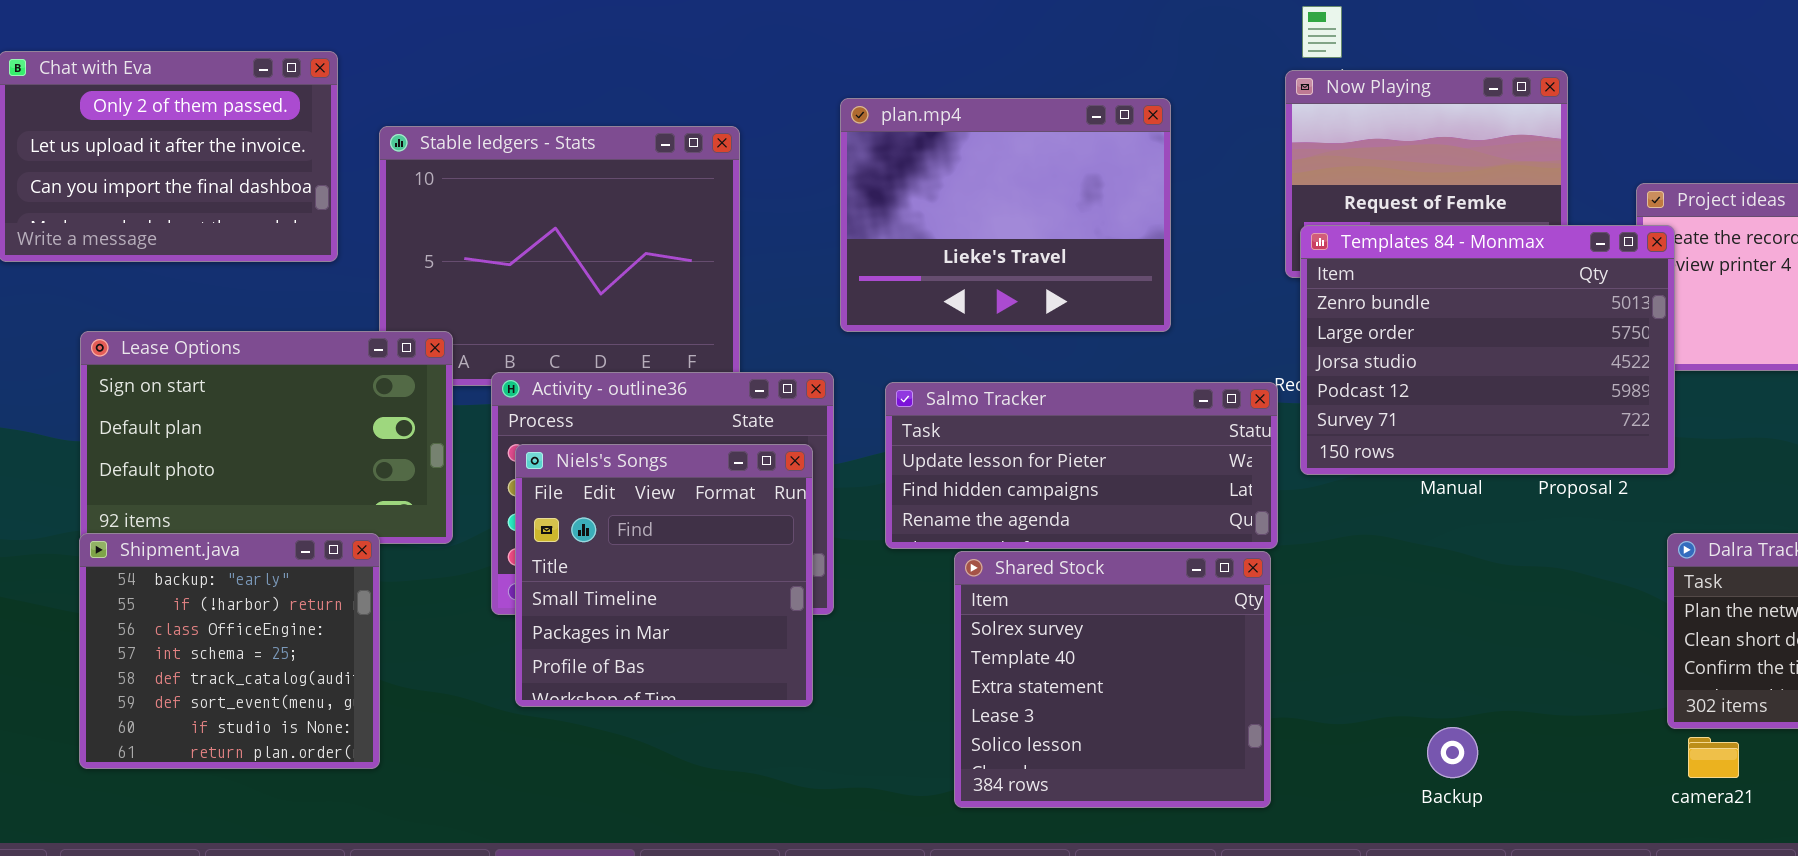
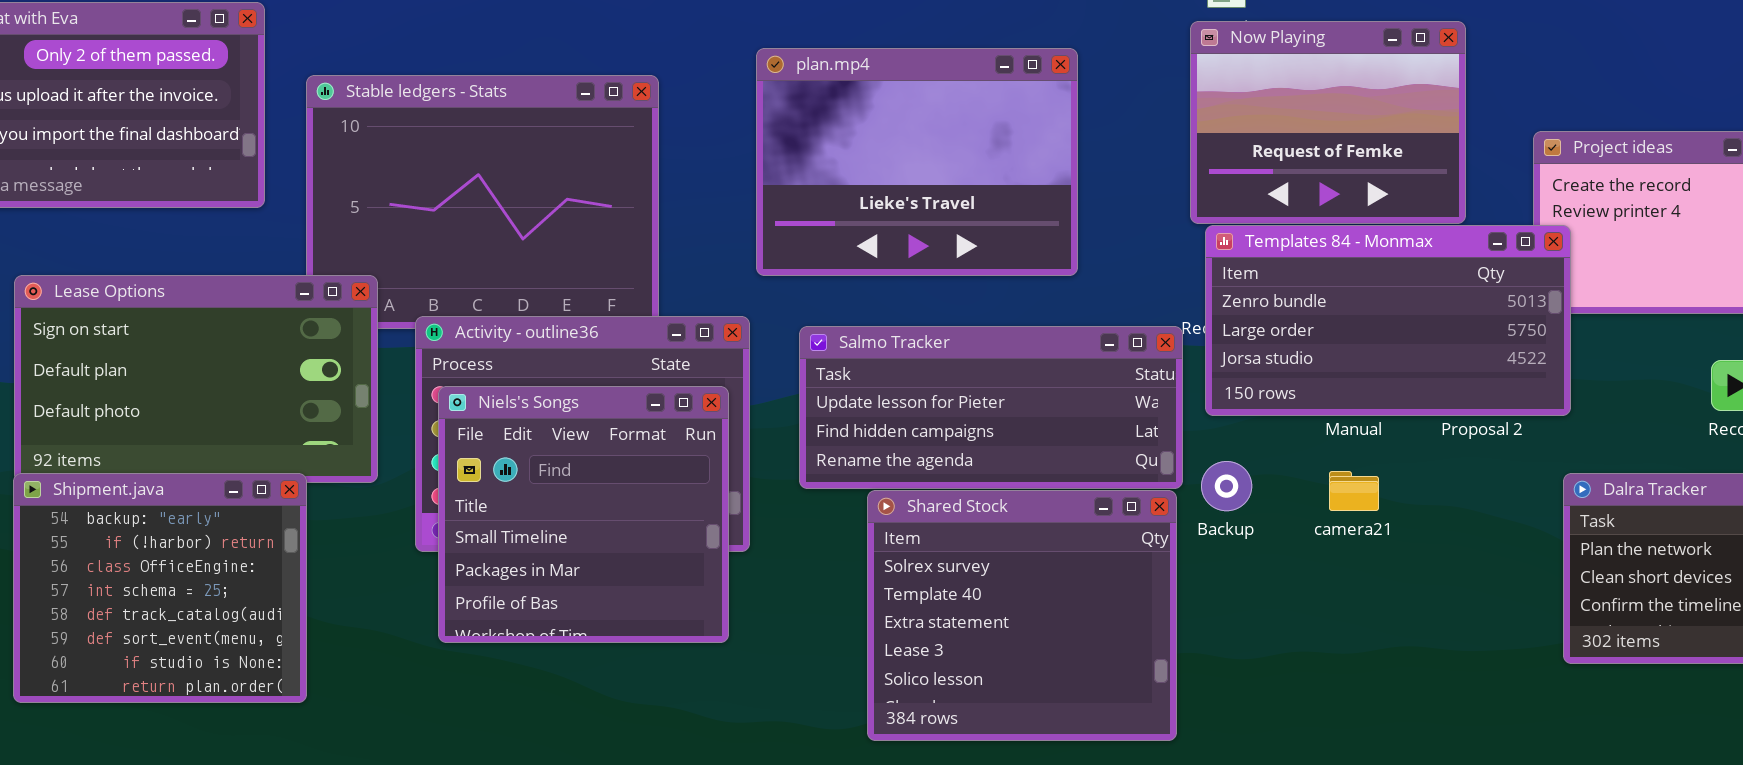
Templates 84 - Monmax: [1300,225,1675,475] -> [1205,225,1571,416], resized
Backup: [1427,727,1478,778] -> [1201,461,1252,511], moved
camera21: [1688,737,1739,778] -> [1329,471,1379,511], moved

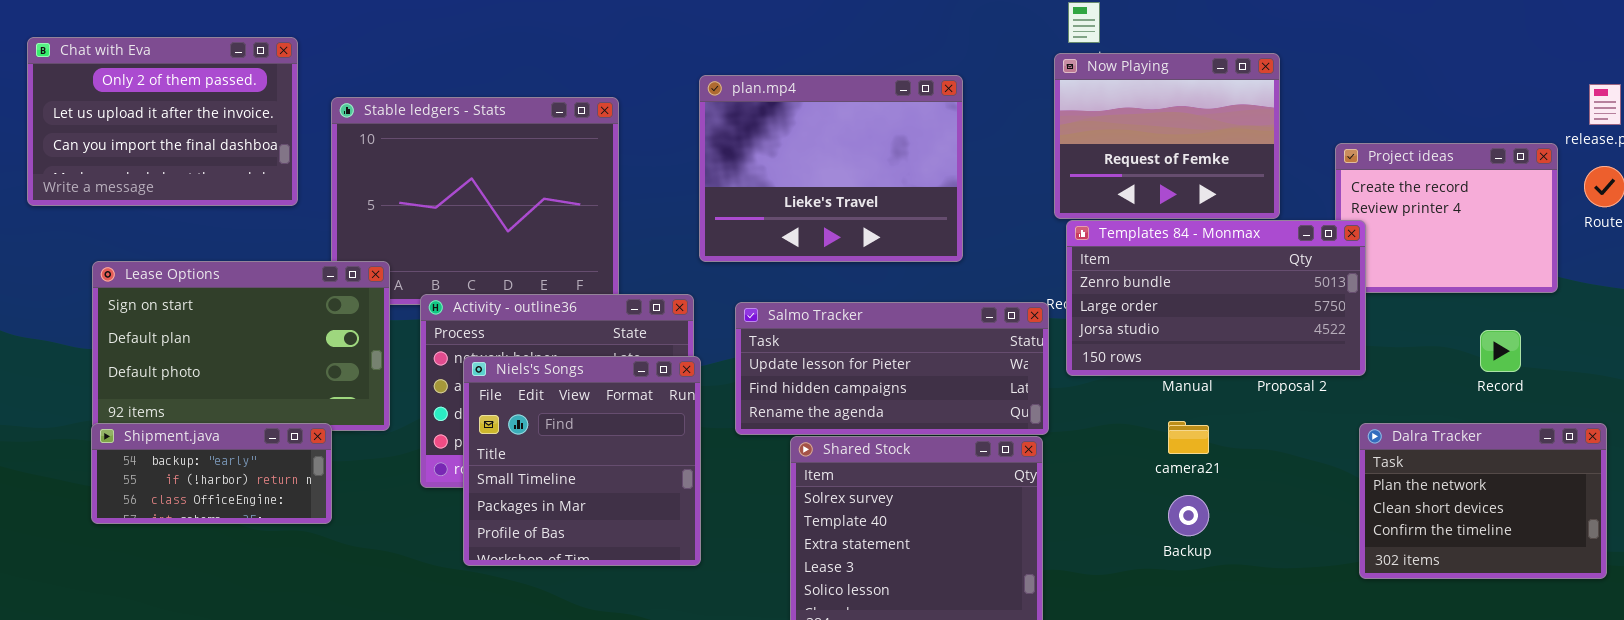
Niels's Songs: [438,386,729,643] -> [463,356,701,566], moved
Backup: [1201,461,1252,511] -> [1168,495,1209,536], moved
Shipment.java: [13,473,307,703] -> [91,423,332,524], resized

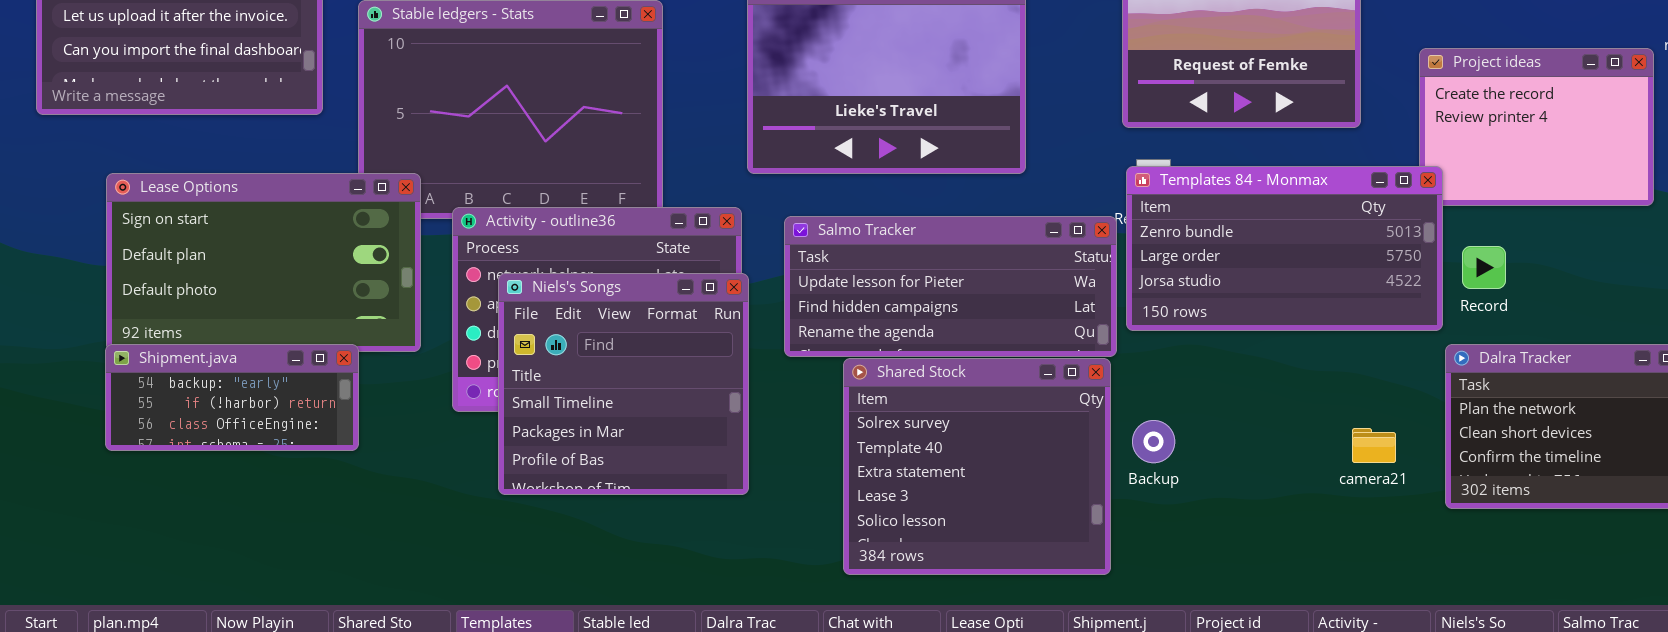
Templates 84 - Monmax: [1066,220,1366,376] -> [1126,166,1443,331], moved
Record: [1480,330,1521,372] -> [1462,246,1506,289], moved
camera21: [1168,421,1209,454] -> [1352,428,1396,463], moved
Backup: [1168,495,1209,536] -> [1132,420,1175,463], moved

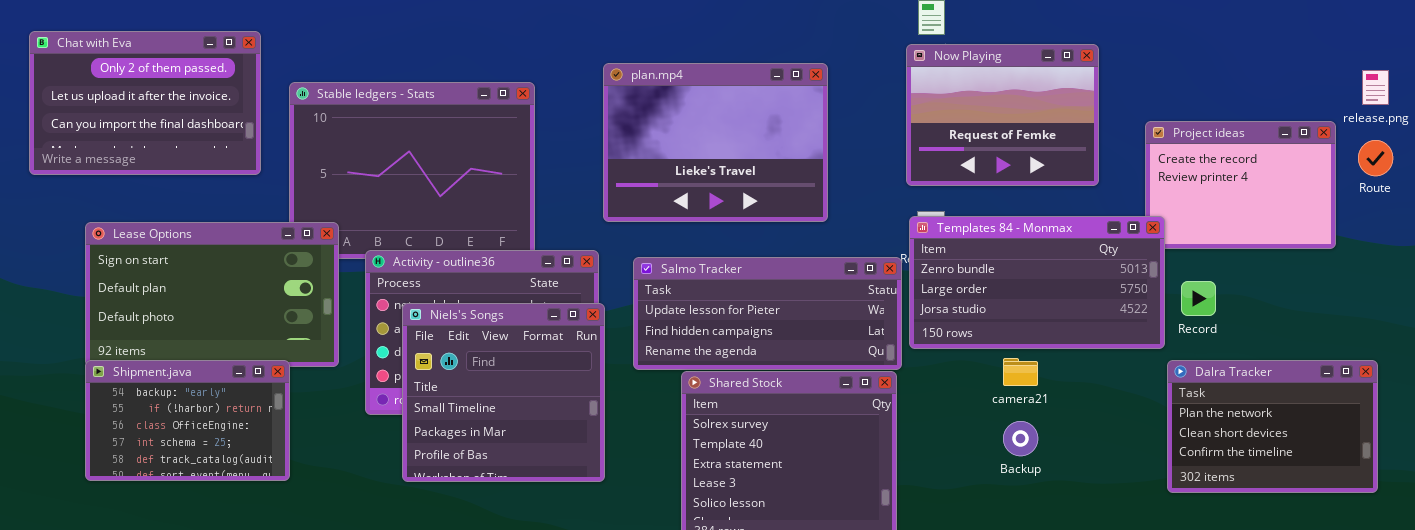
Shipment.java: [105,344,359,451] -> [85,360,290,481], resized
Backup: [1132,420,1175,463] -> [1003,421,1038,456], moved
camera21: [1352,428,1396,463] -> [1003,358,1038,386], moved

